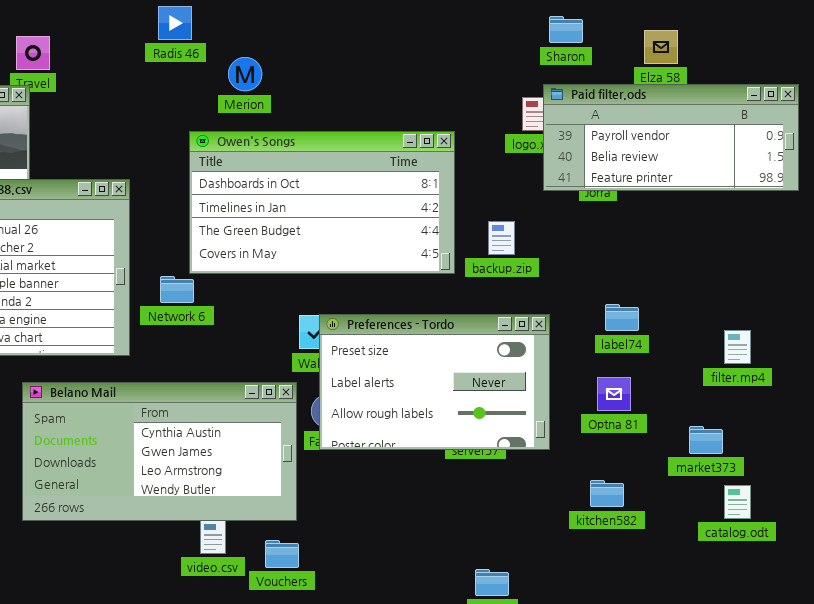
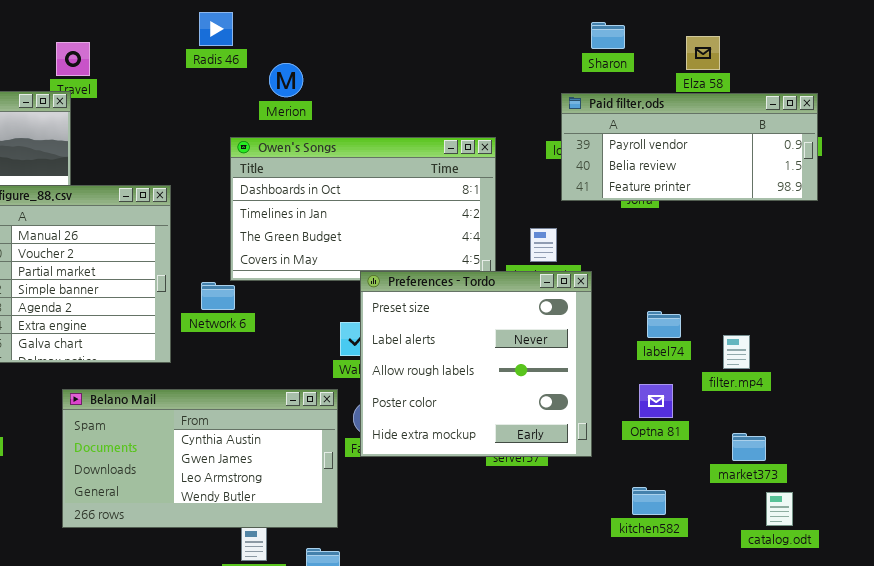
Paid filter.ods: [543,84,799,191] -> [561,93,818,201], moved
Preferences - Tordo: [319,314,550,450] -> [360,271,592,457], resized
filter.mp4: [724,330,751,364] -> [723,335,750,369], moved

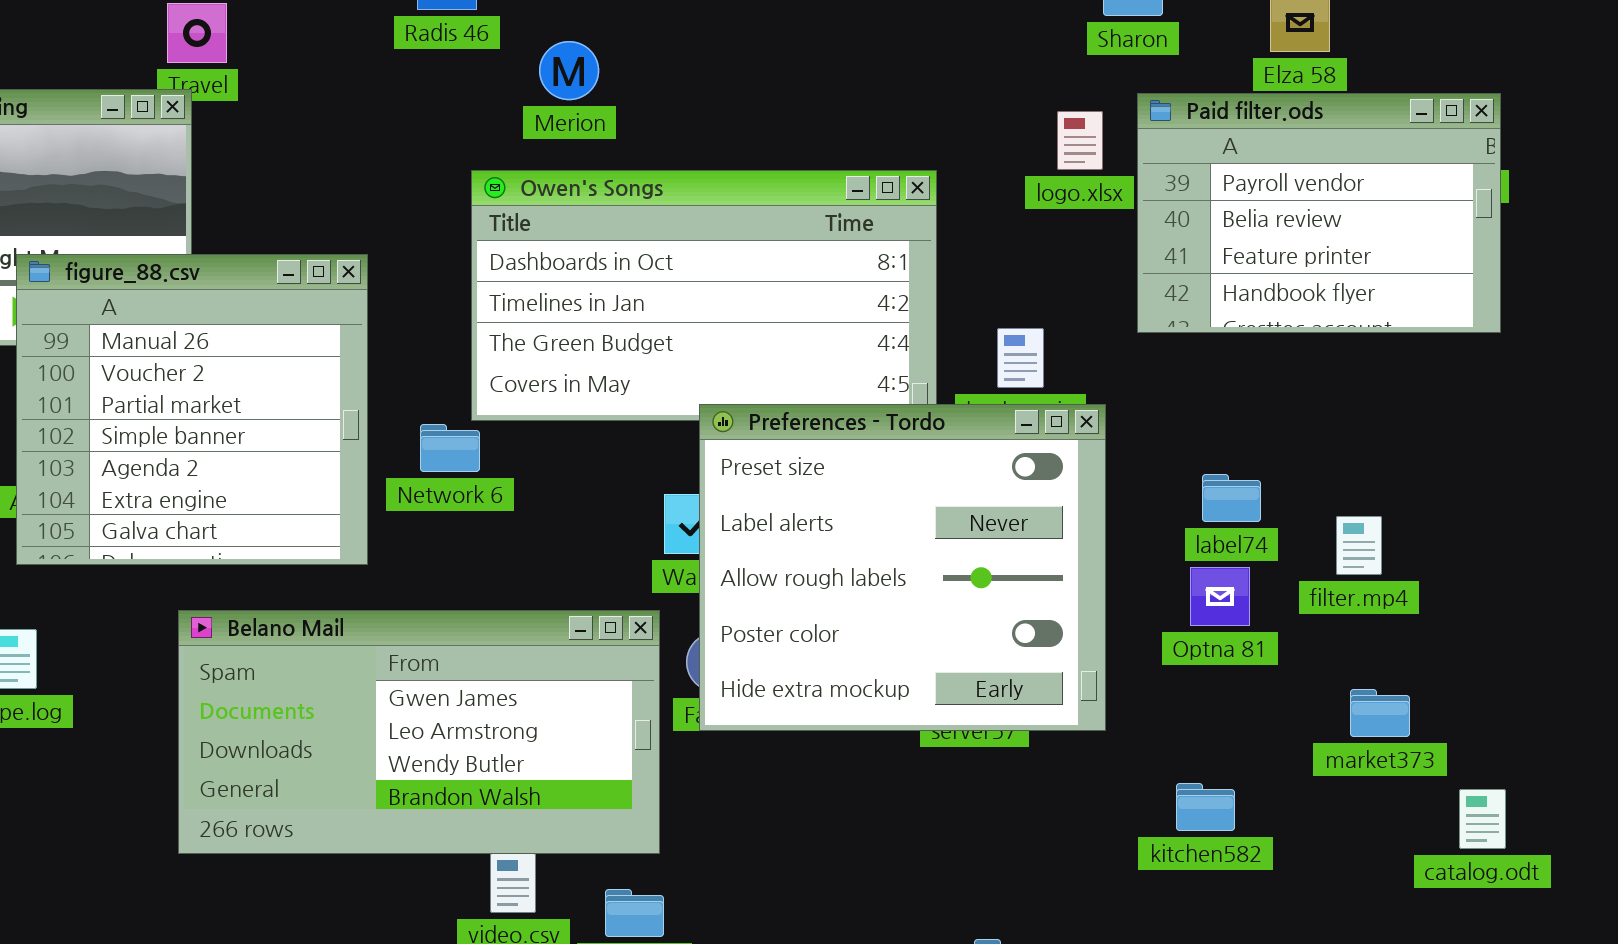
Paid filter.ods: [561,93,818,201] -> [1137,93,1501,333], resized
Optna 81: [639,384,673,418] -> [1190,567,1250,626], moved
Belano Mail: [62,389,338,528] -> [178,610,660,854], scrolled down 1 row
catalog.odt: [766,492,793,526] -> [1459,789,1506,849], moved

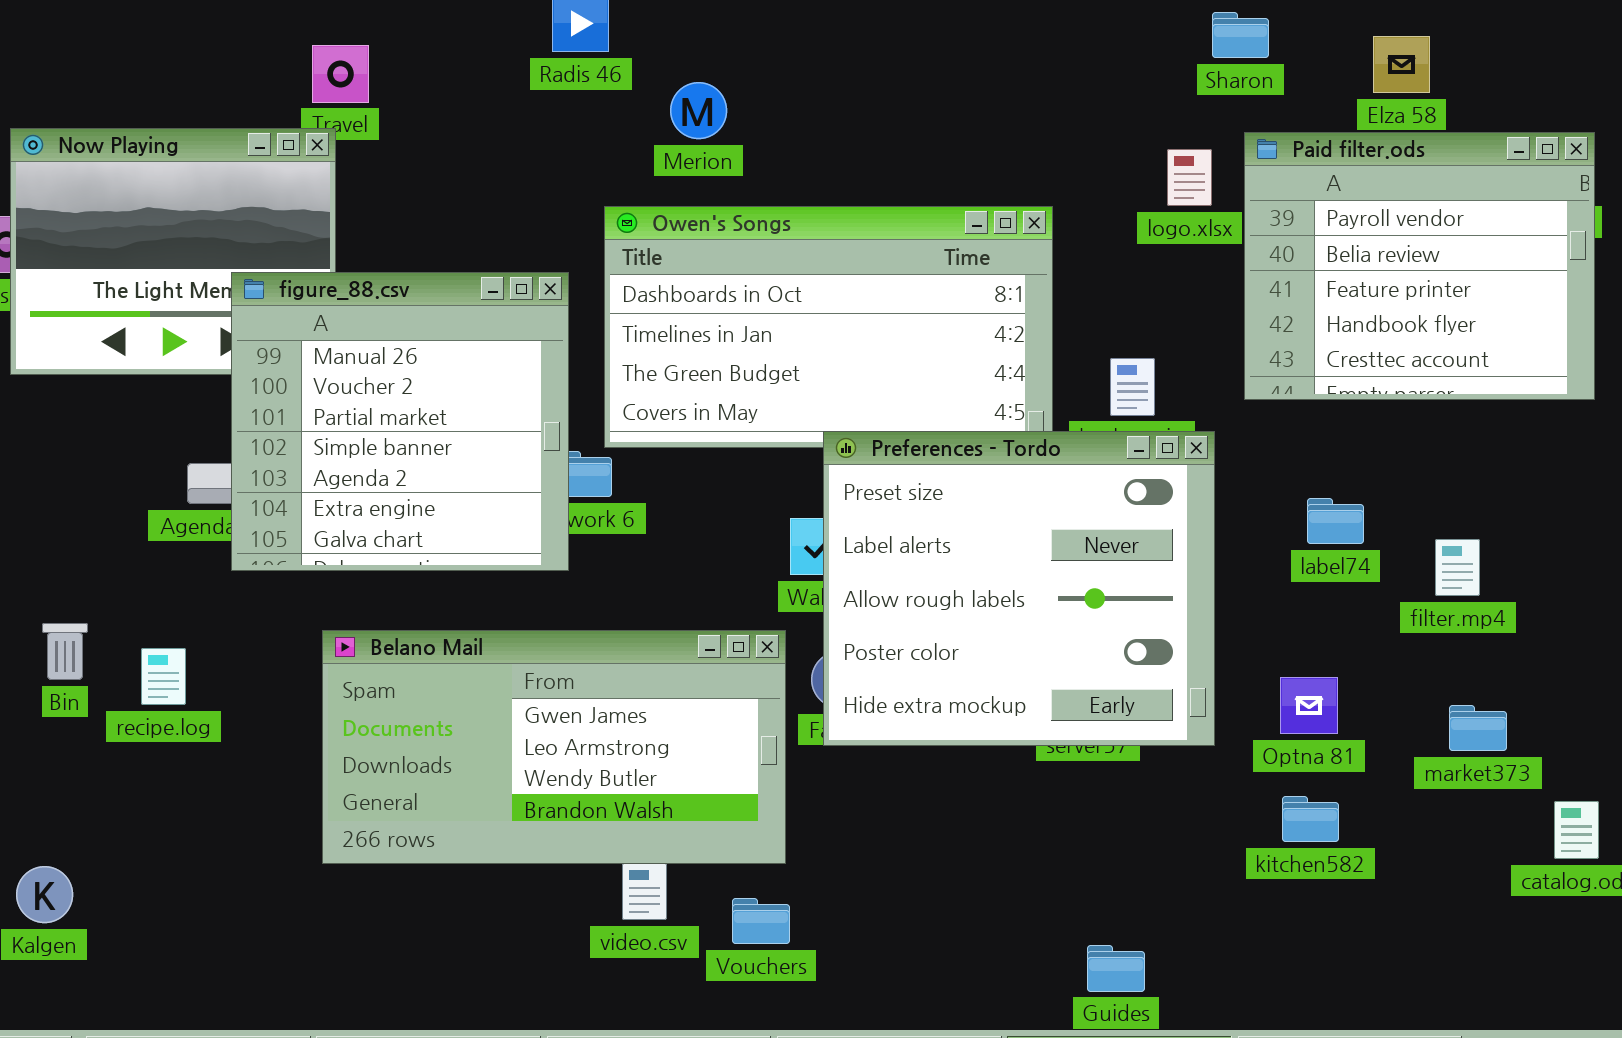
Paid filter.ods: [1137,93,1501,333] -> [1244,132,1595,400], resized
figure_88.csv: [16,254,368,565] -> [231,272,569,571], moved
Optna 81: [1190,567,1250,626] -> [1280,677,1338,734], moved

